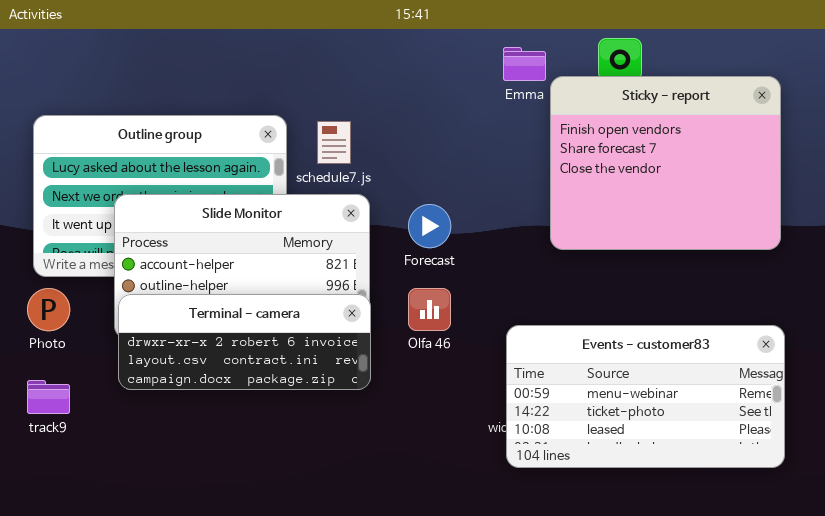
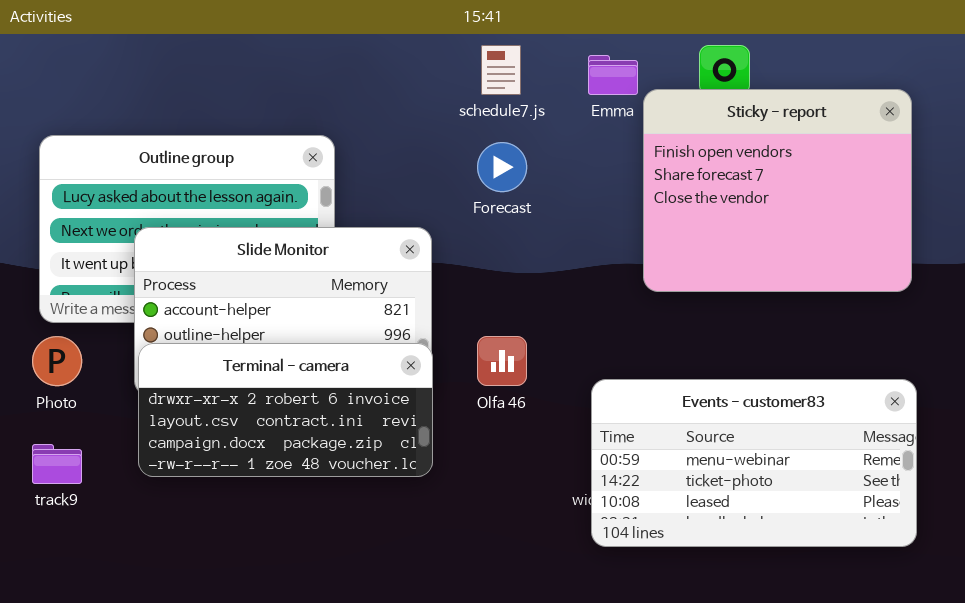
schedule7.js: [317,121,351,164] -> [481,45,521,95], moved
Forecast: [408,204,451,248] -> [477,142,527,192], moved
Terminal - camera: [118,294,371,390] -> [138,343,433,477], resized

